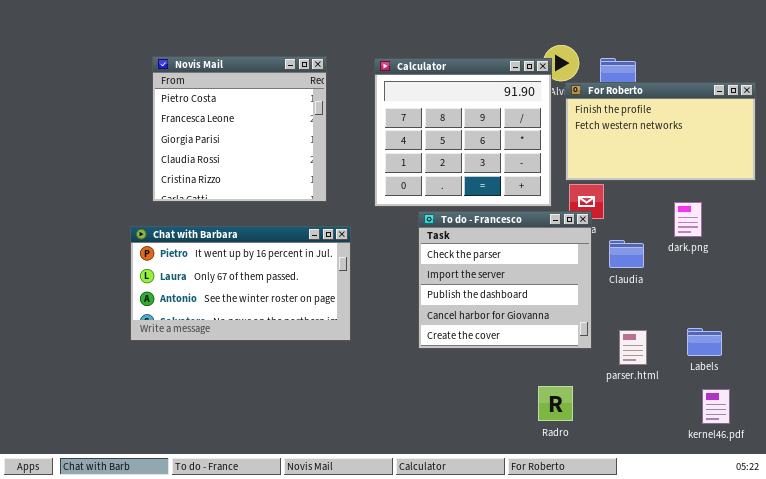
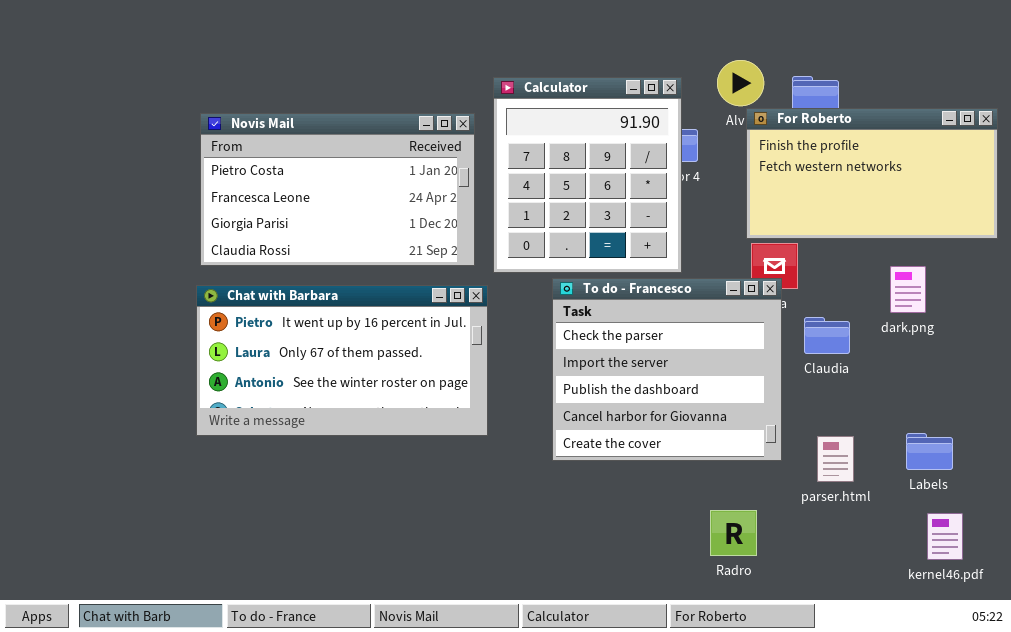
Novis Mail: [152,56,327,202] -> [200,113,475,266], resized
Calculator: [374,58,552,207] -> [493,77,682,273], resized
Chat with Barbara: [130,226,351,341] -> [196,285,488,436], moved

